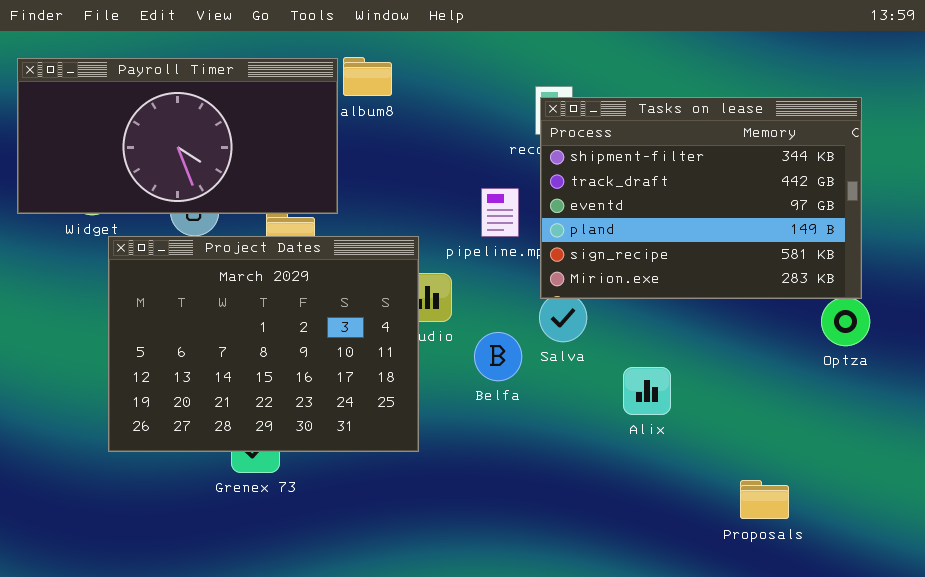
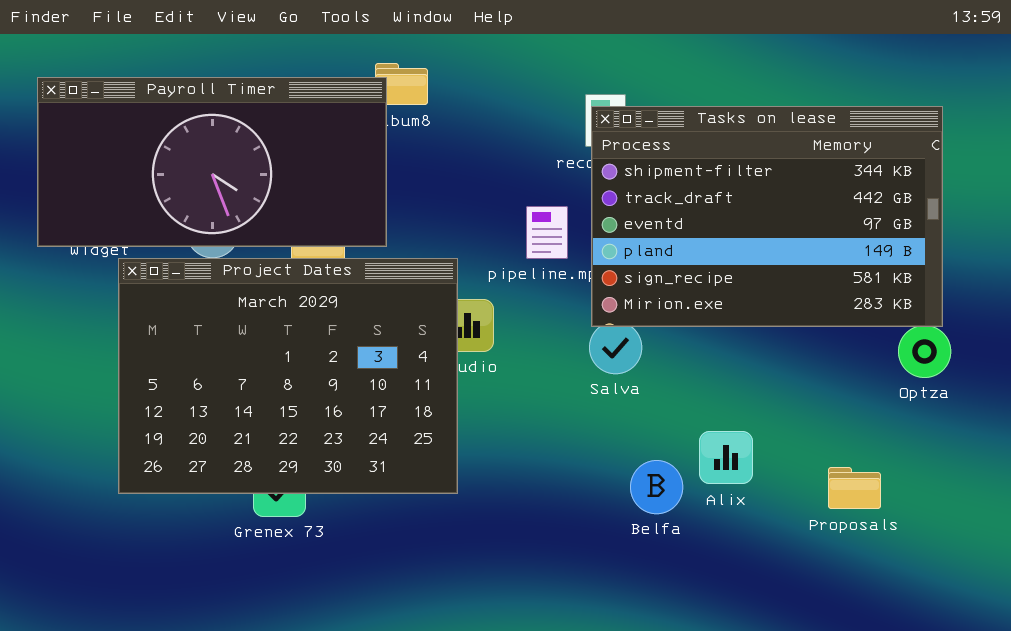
Payroll Timer: [17,58,338,214] -> [37,77,387,247], moved
Belfa: [474,332,522,381] -> [630,460,683,514], moved
Alix: [623,367,671,415] -> [699,431,753,484], moved
Proposals: [740,480,789,519] -> [828,467,881,509], moved

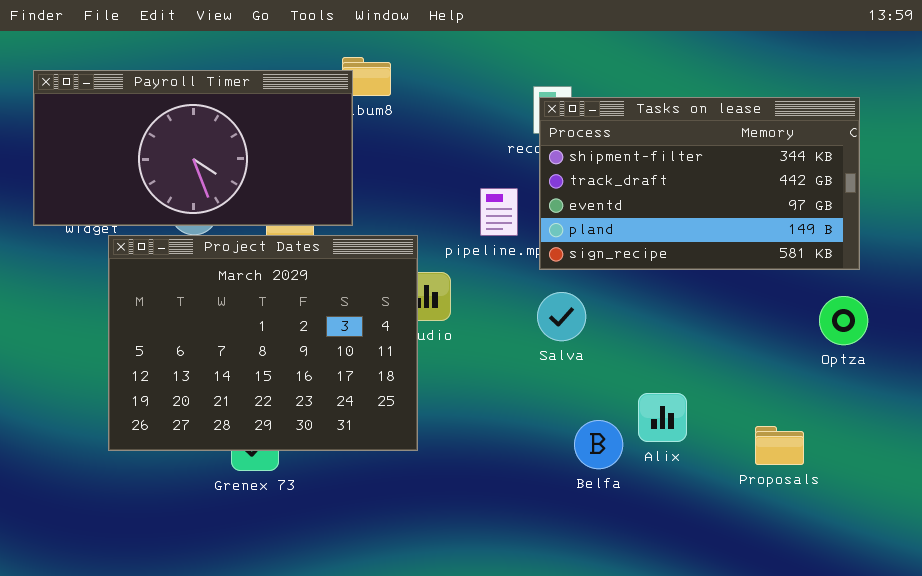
Tasks on lease: [591,106,943,327] -> [539,97,860,270], resized

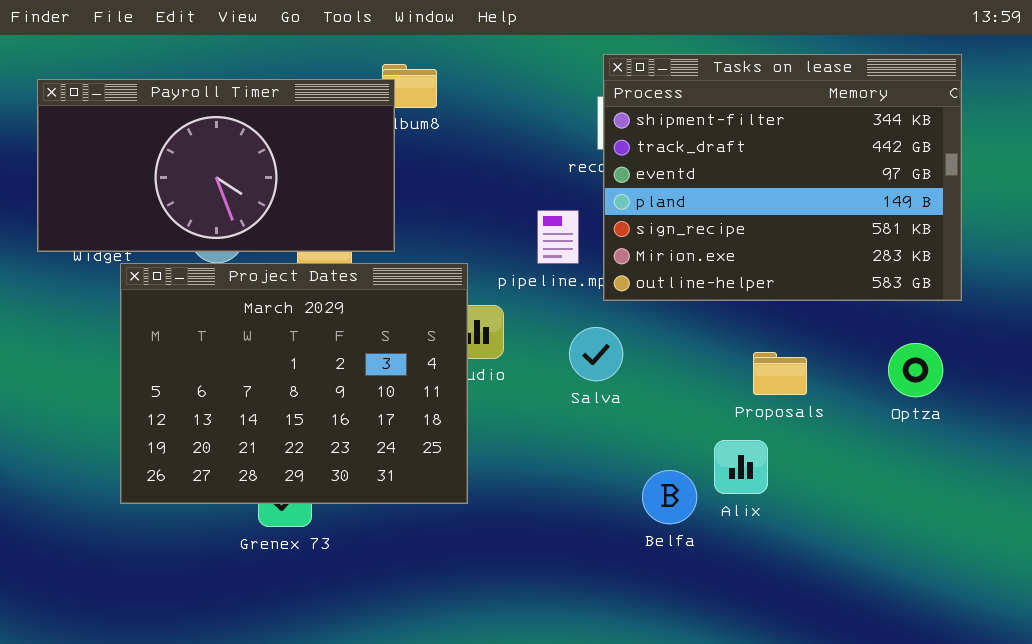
Tasks on lease: [539,97,860,270] -> [603,54,962,301], resized
Salva: [537,292,586,341] -> [569,327,623,381], moved
Optza: [819,296,868,345] -> [888,343,943,397], moved
Proposals: [755,426,804,465] -> [753,352,807,395], moved

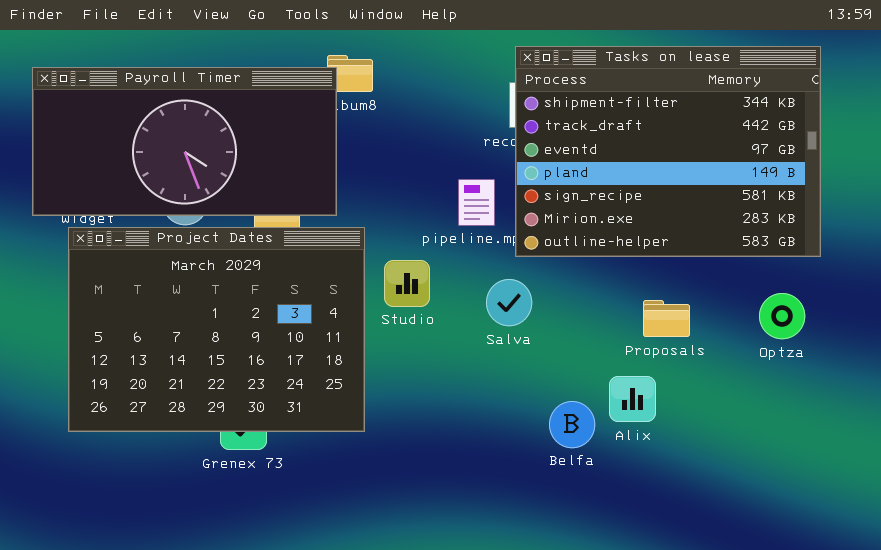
Project Dates: [120,263,468,504] -> [68,227,365,432], moved

